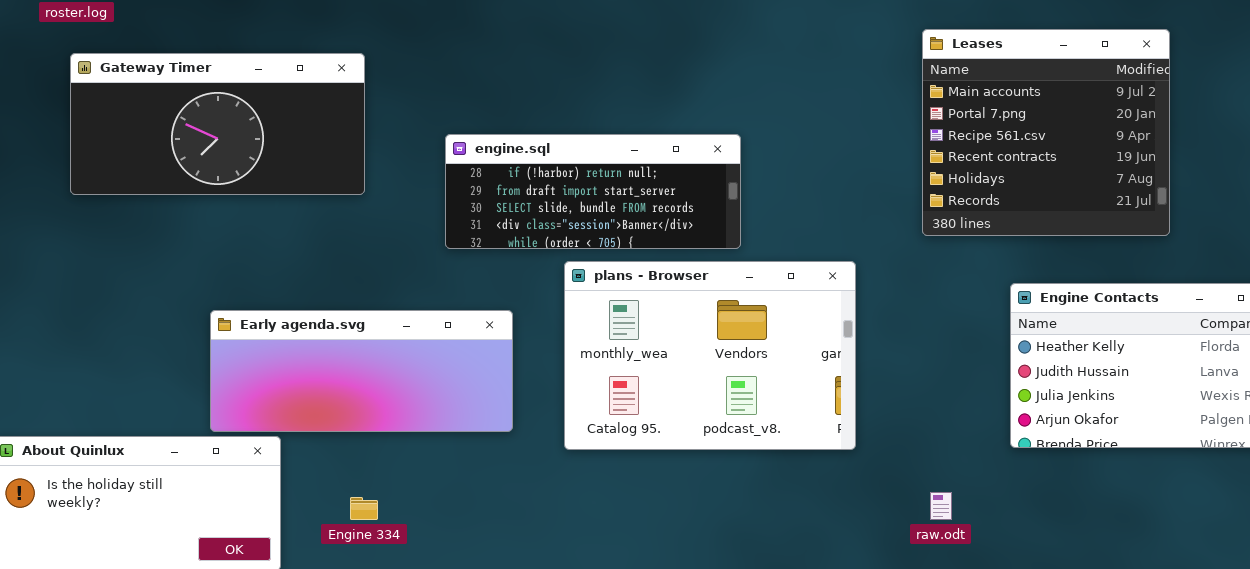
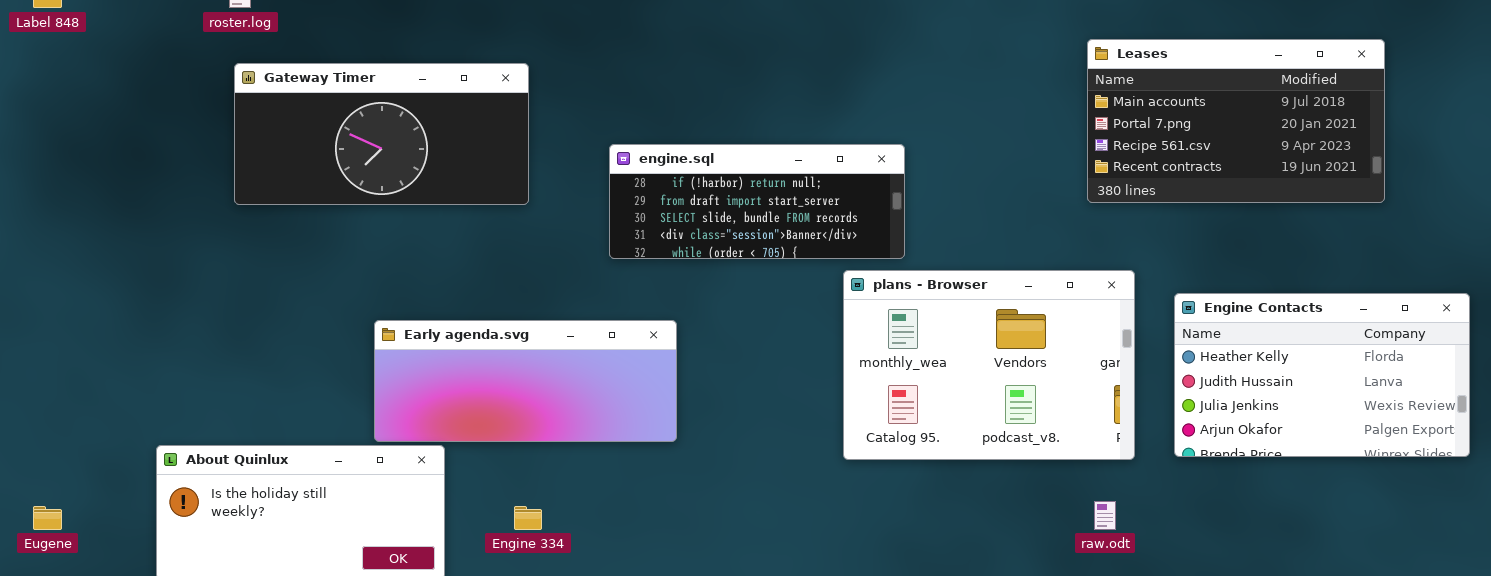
Leases: [922,29,1170,236] -> [1087,39,1385,203], resized
plans - Browser: [564,261,856,450] -> [843,270,1135,460], moved

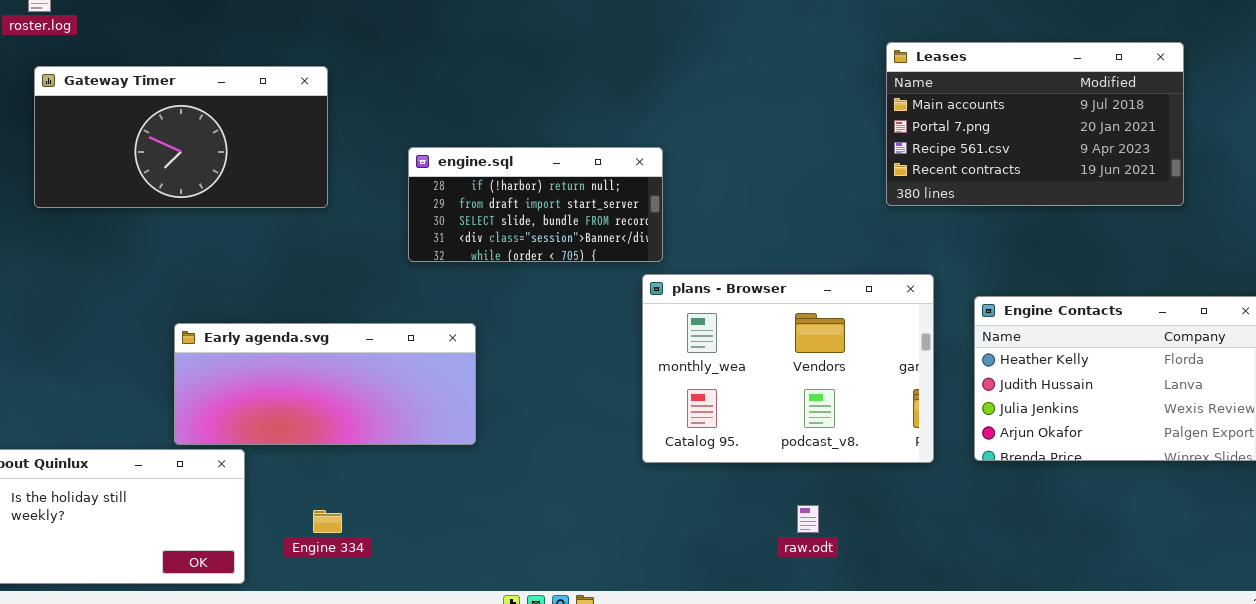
engine.sql: [609,144,905,259] -> [408,147,663,262], resized
raw.odt: [1094,501,1116,530] -> [797,505,819,533], moved

